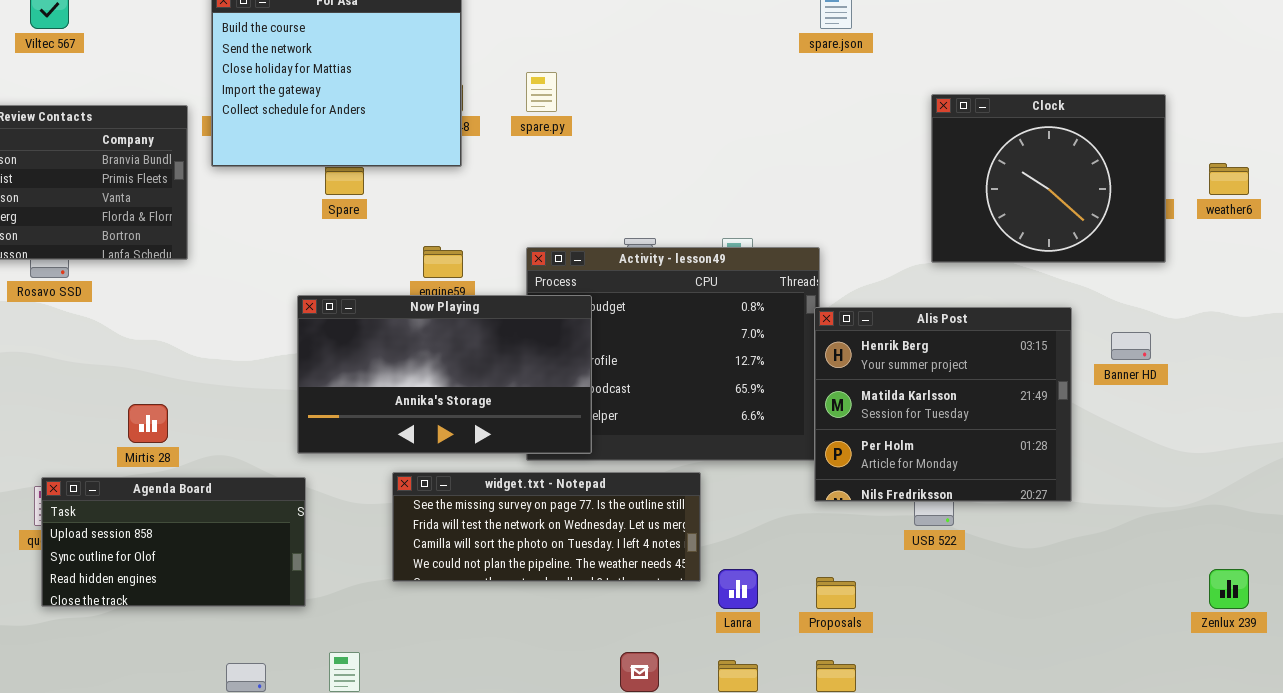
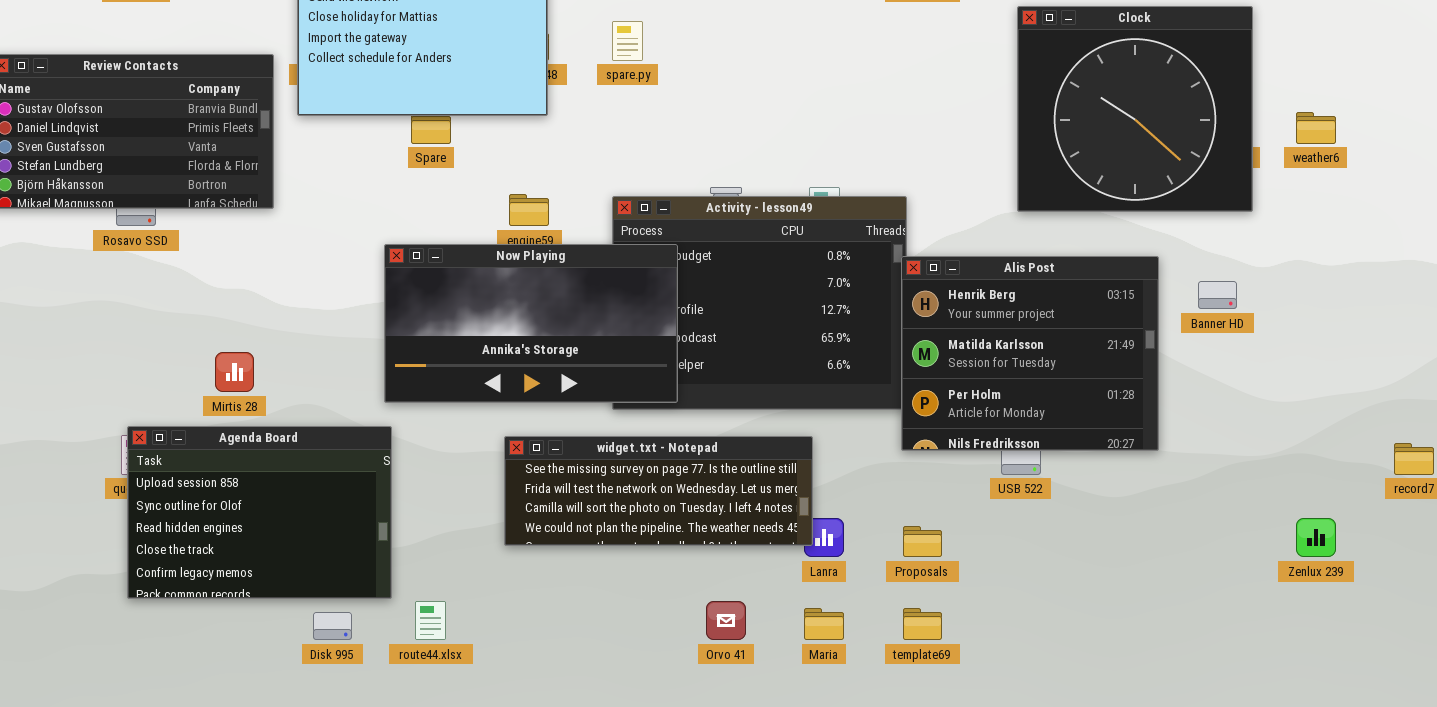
Clock: [931,94,1166,263] -> [1017,6,1253,212], resized
widget.txt - Notepad: [392,472,701,582] -> [504,436,813,546], moved
Agenda Board: [41,477,306,607] -> [127,426,392,599], resized

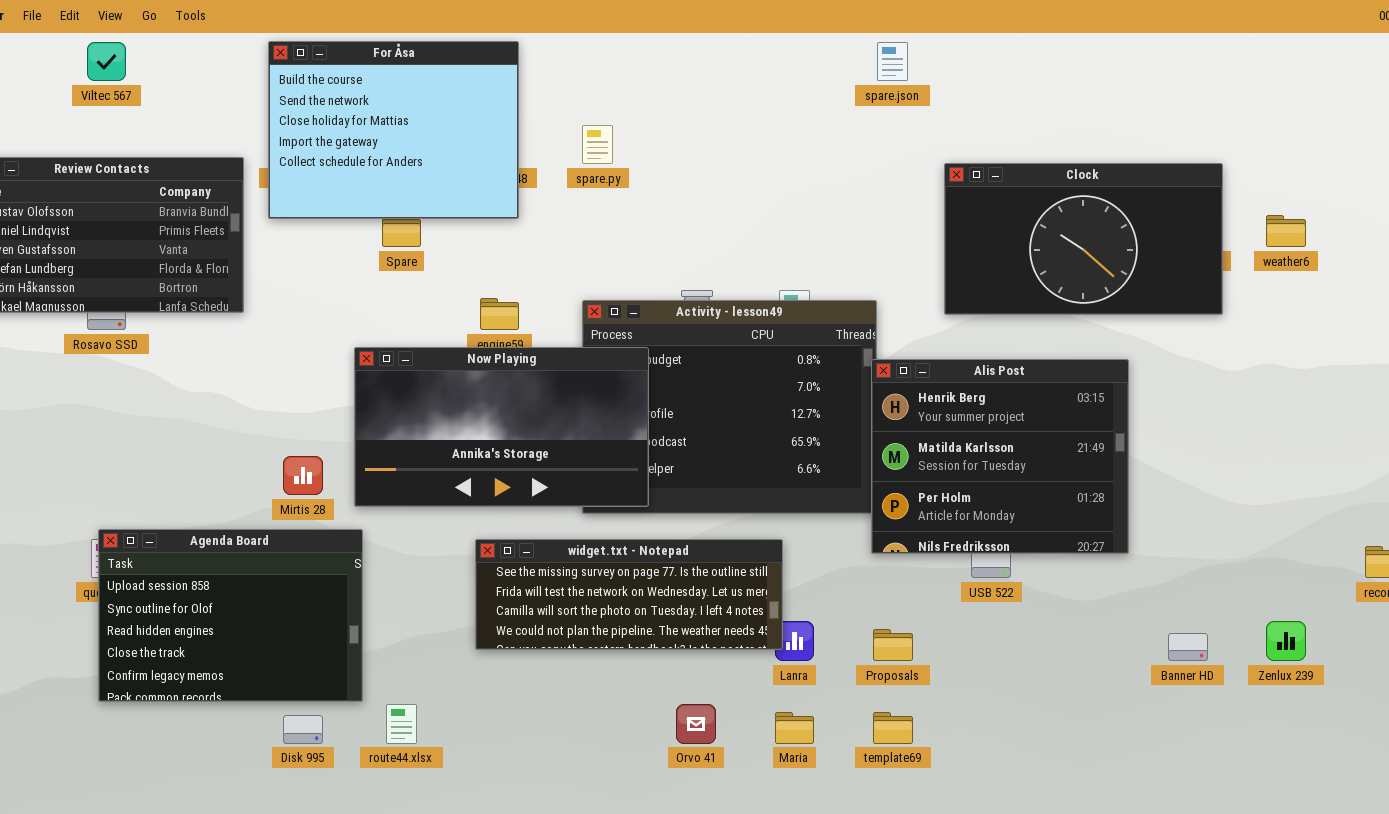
Clock: [1017,6,1253,212] -> [944,163,1223,315], resized
Banner HD: [1198,281,1237,309] -> [1168,633,1208,661], moved
Mirtis 28: [215,352,254,392] -> [283,456,323,495], moved

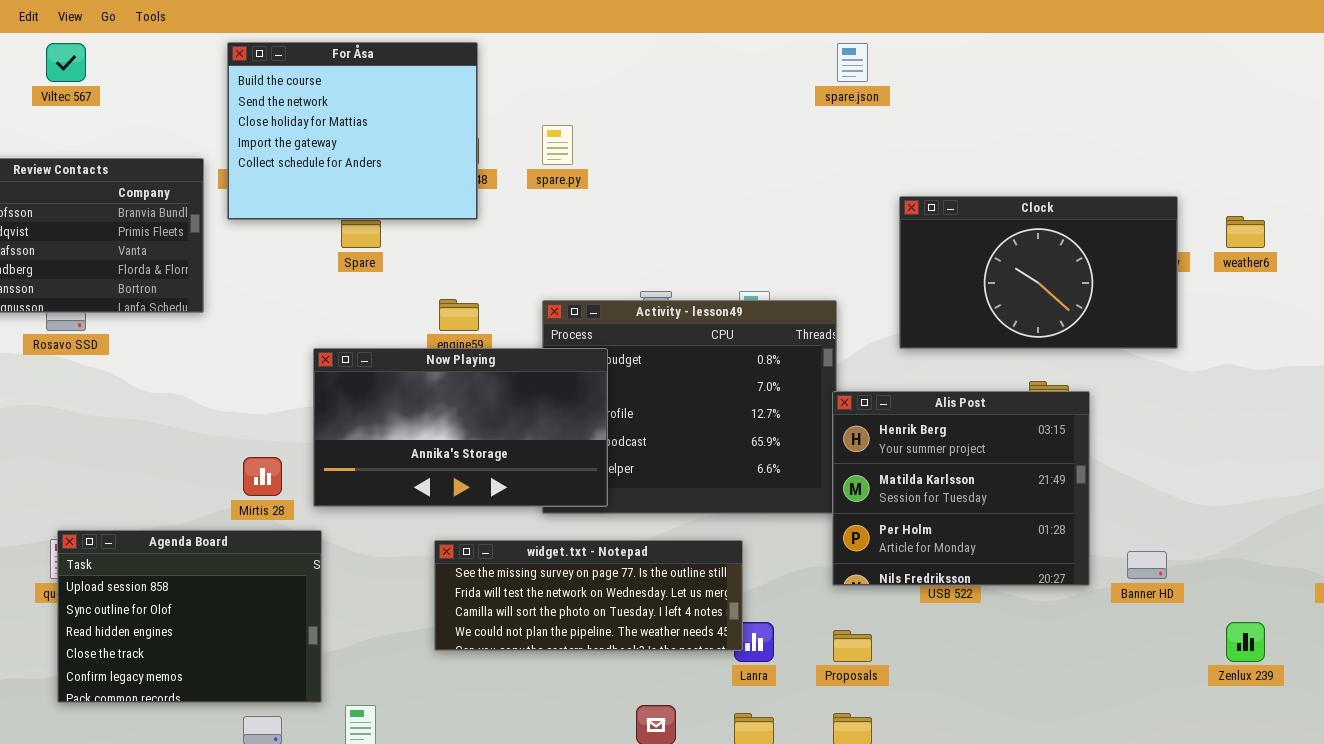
Clock: [944,163,1223,315] -> [899,196,1178,349], moved
Alis Post: [871,359,1129,554] -> [832,391,1090,586], moved
Banner HD: [1168,633,1208,661] -> [1127,551,1167,579], moved

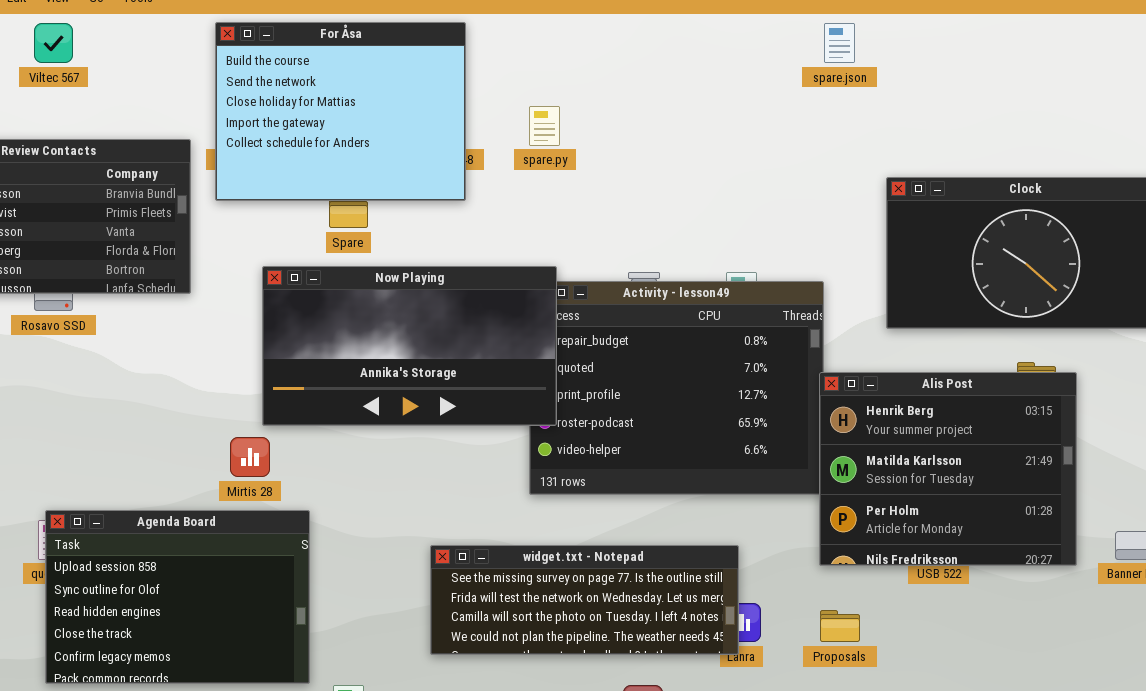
Now Playing: [313,348,608,507] -> [262,266,557,426], moved
widget.txt - Notepad: [434,540,743,651] -> [430,545,739,655], moved

